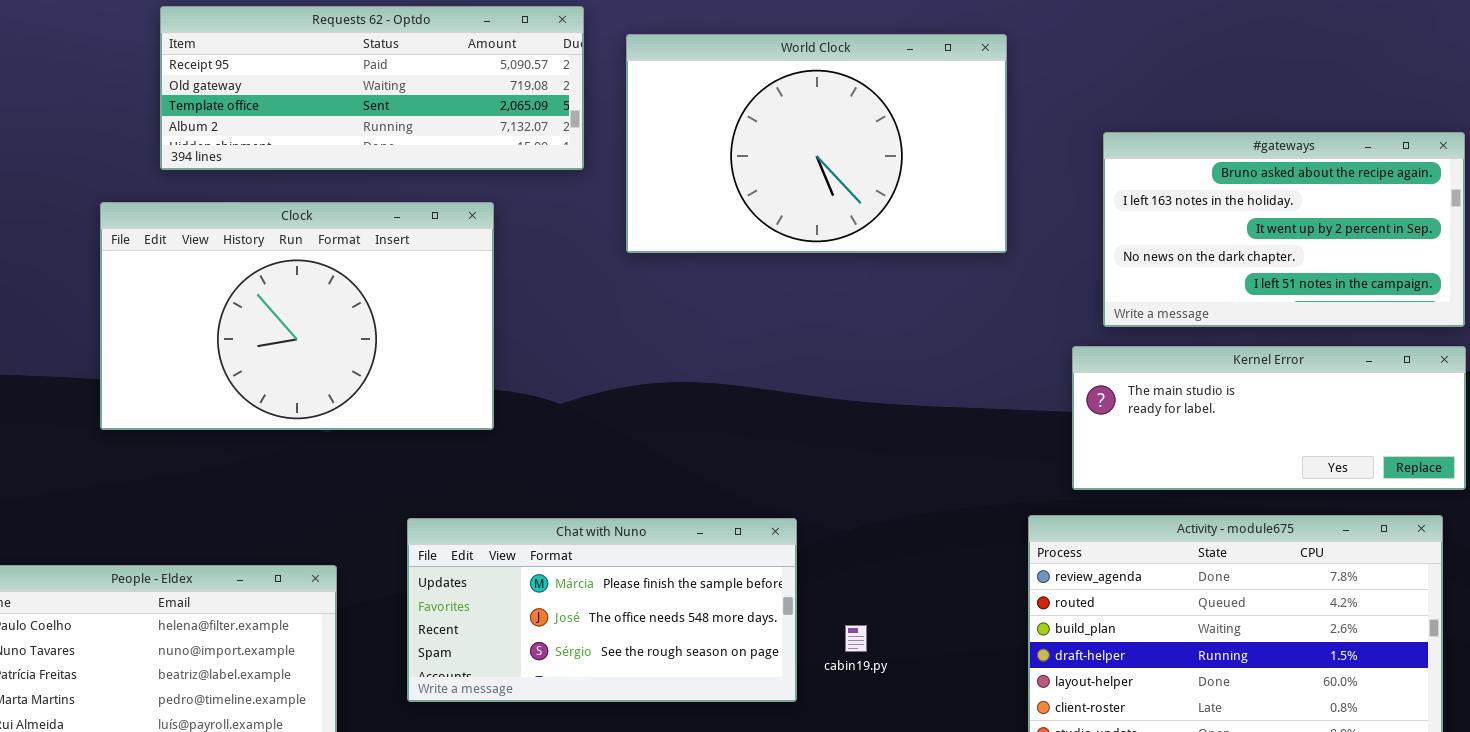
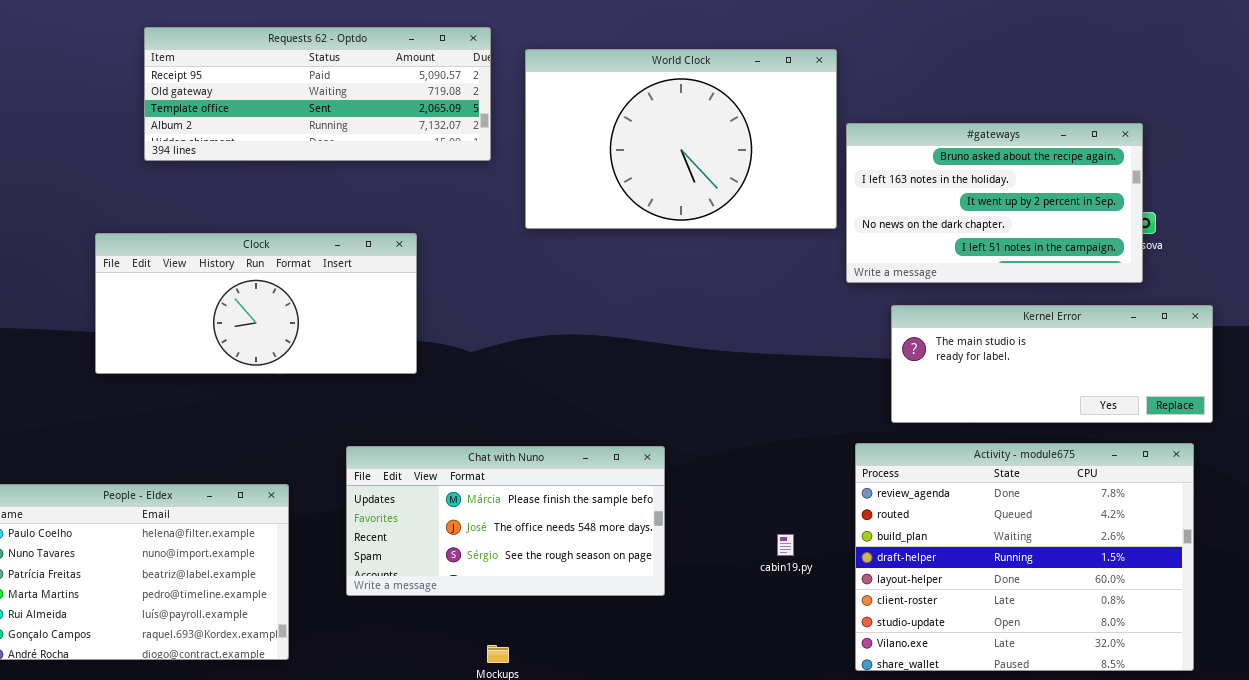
#gateways: [1103,132,1465,327] -> [846,123,1143,283], moved
Clock: [100,202,494,430] -> [95,233,417,374], resized
cabin19.py: [845,625,867,652] -> [777,534,794,556], moved

